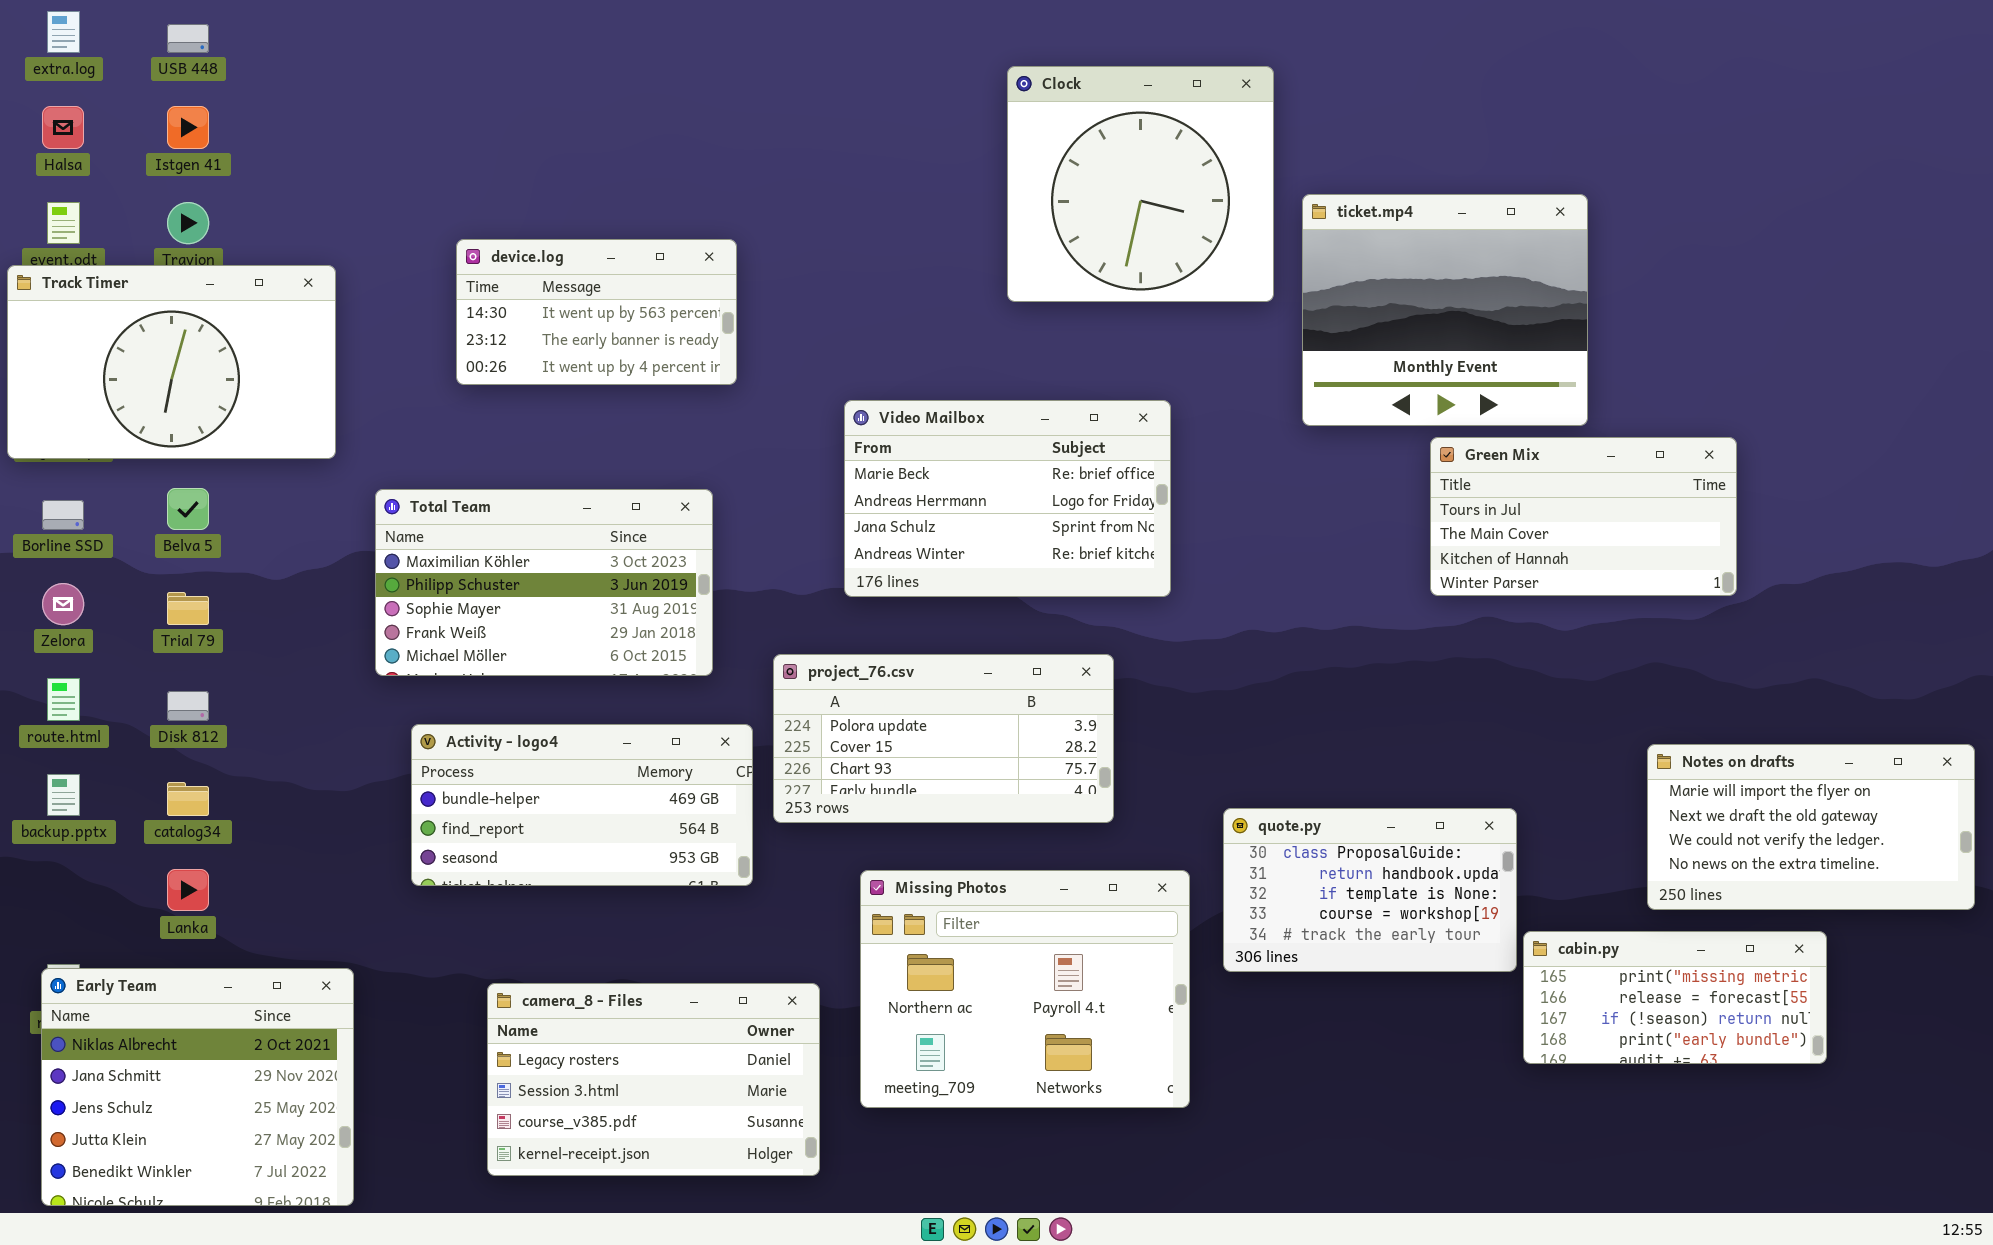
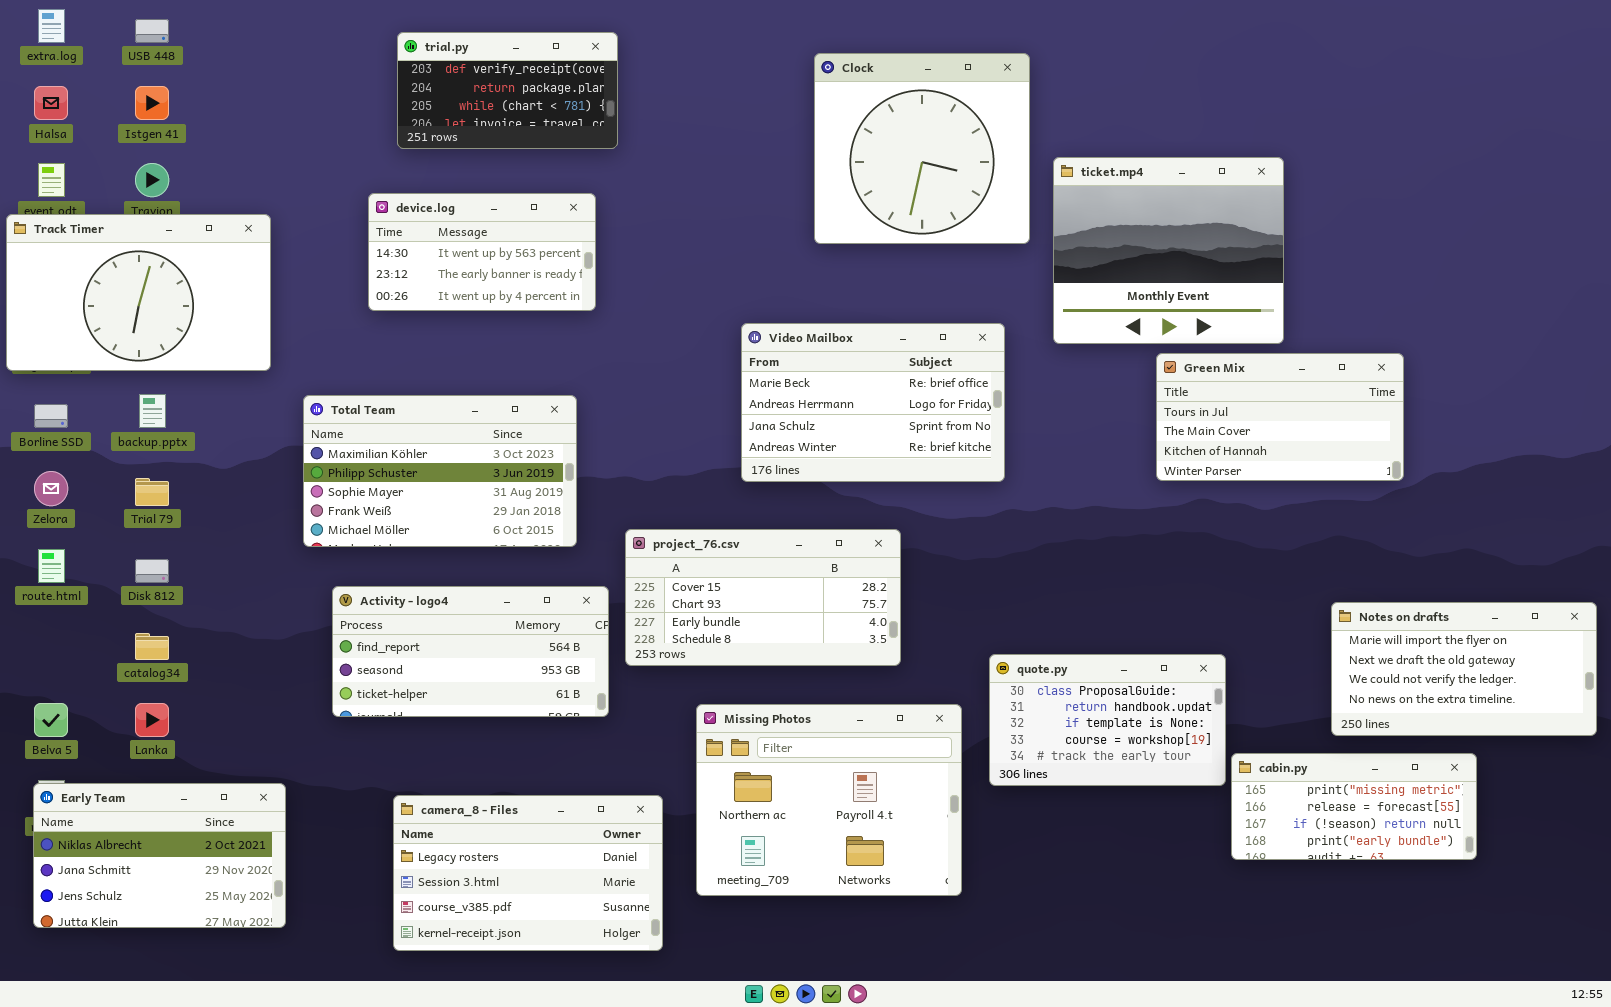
trial.py: none -> [397,32,618,149], opened
Video Mailbox: [844,400,1171,597] -> [741,323,1005,482], moved
Belva 5: [167,488,209,530] -> [34,703,68,737], moved
project_76.csv: [773,654,1114,823] -> [625,529,901,666], scrolled down 1 row
Activity - logo4: [411,724,753,886] -> [332,586,609,717], scrolled down 1 row
backup.pptx: [47,774,80,816] -> [139,394,166,428], moved
Early Team: [41,968,354,1206] -> [33,783,286,928], resized

